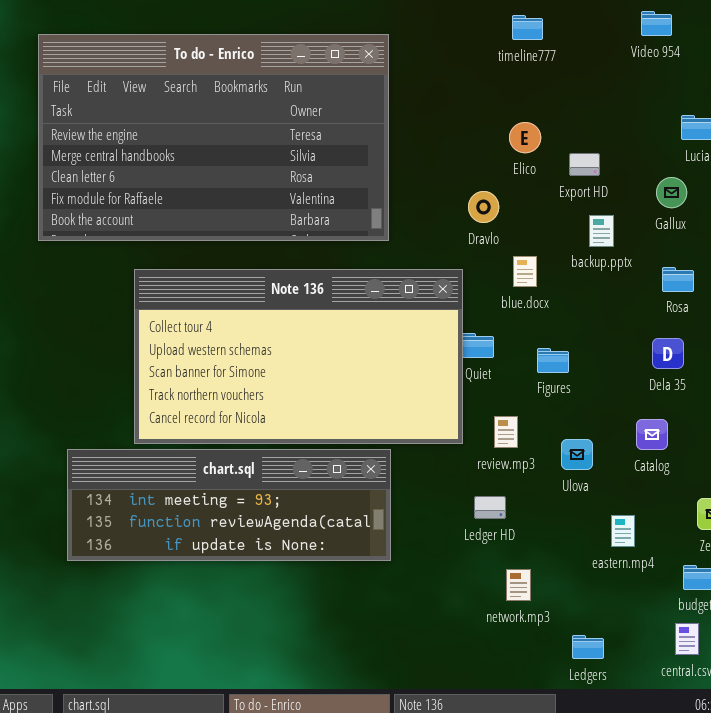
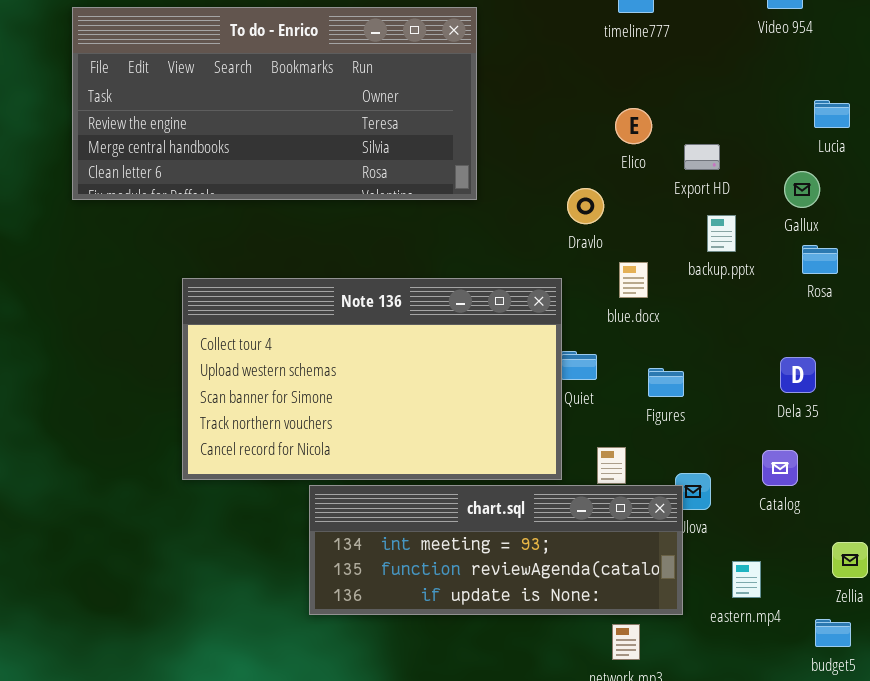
To do - Enrico: [38,34,389,241] -> [72,7,477,200], resized
Rosa: [662,267,694,292] -> [802,245,838,274], moved
chart.sql: [67,449,391,561] -> [309,485,683,615], moved

